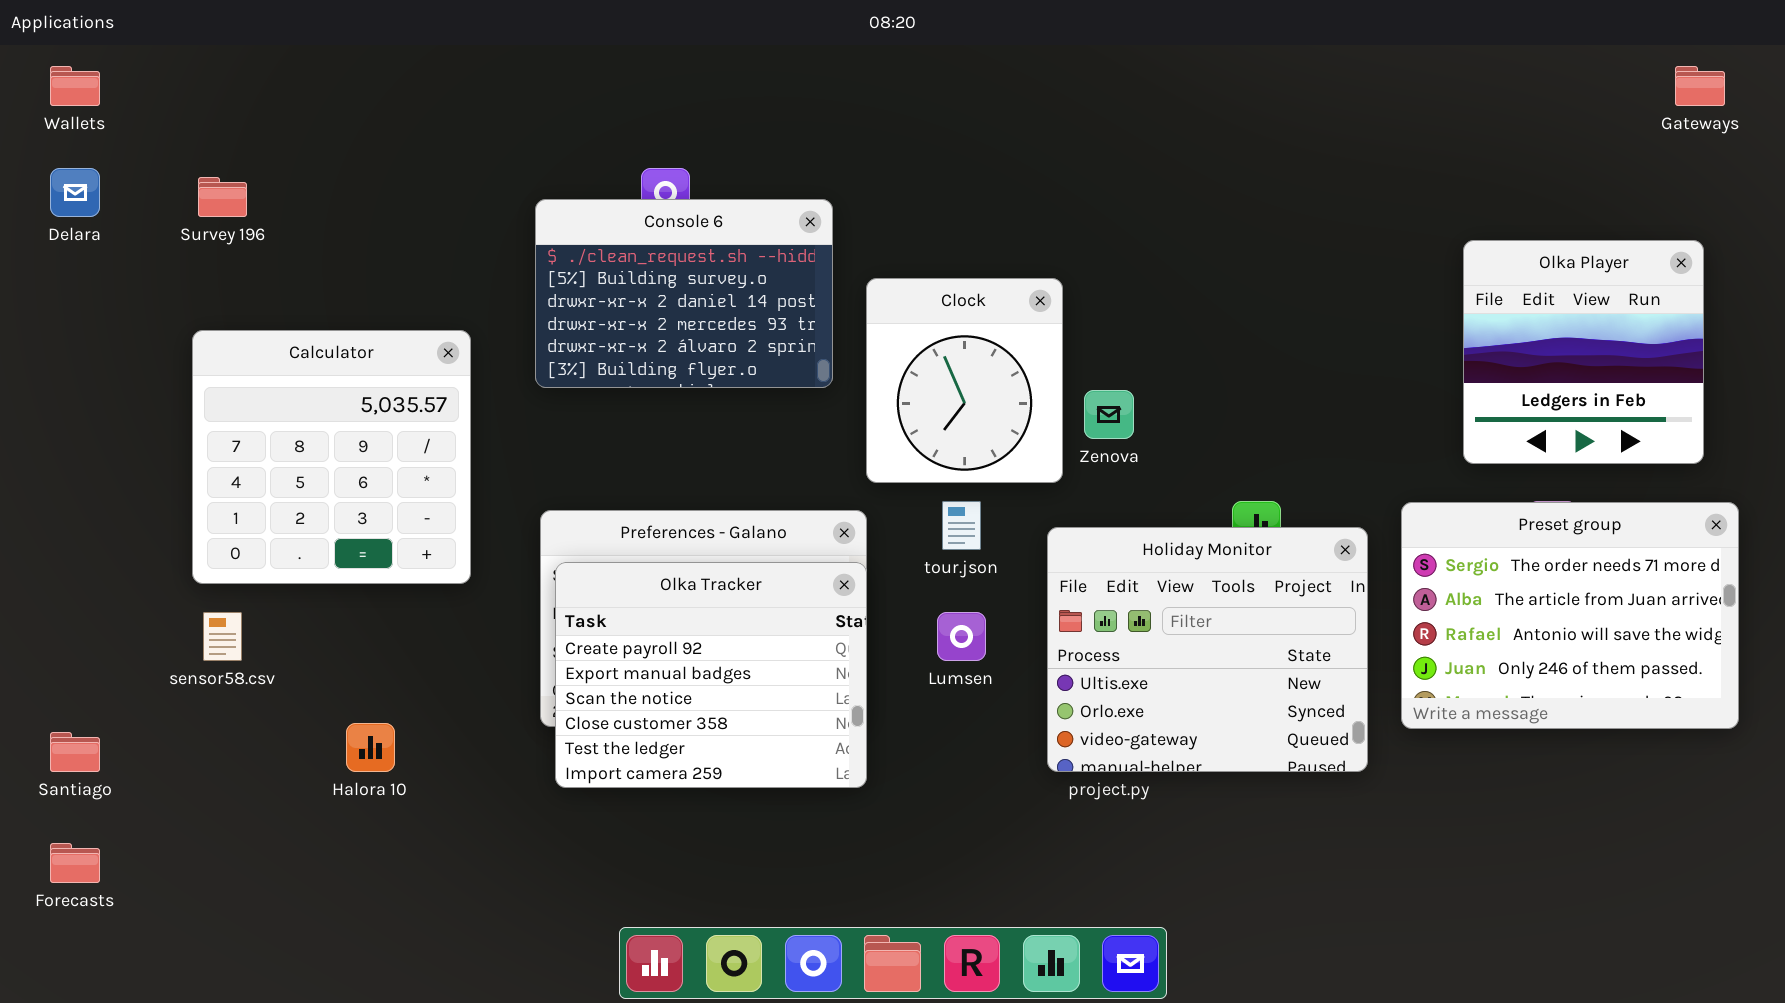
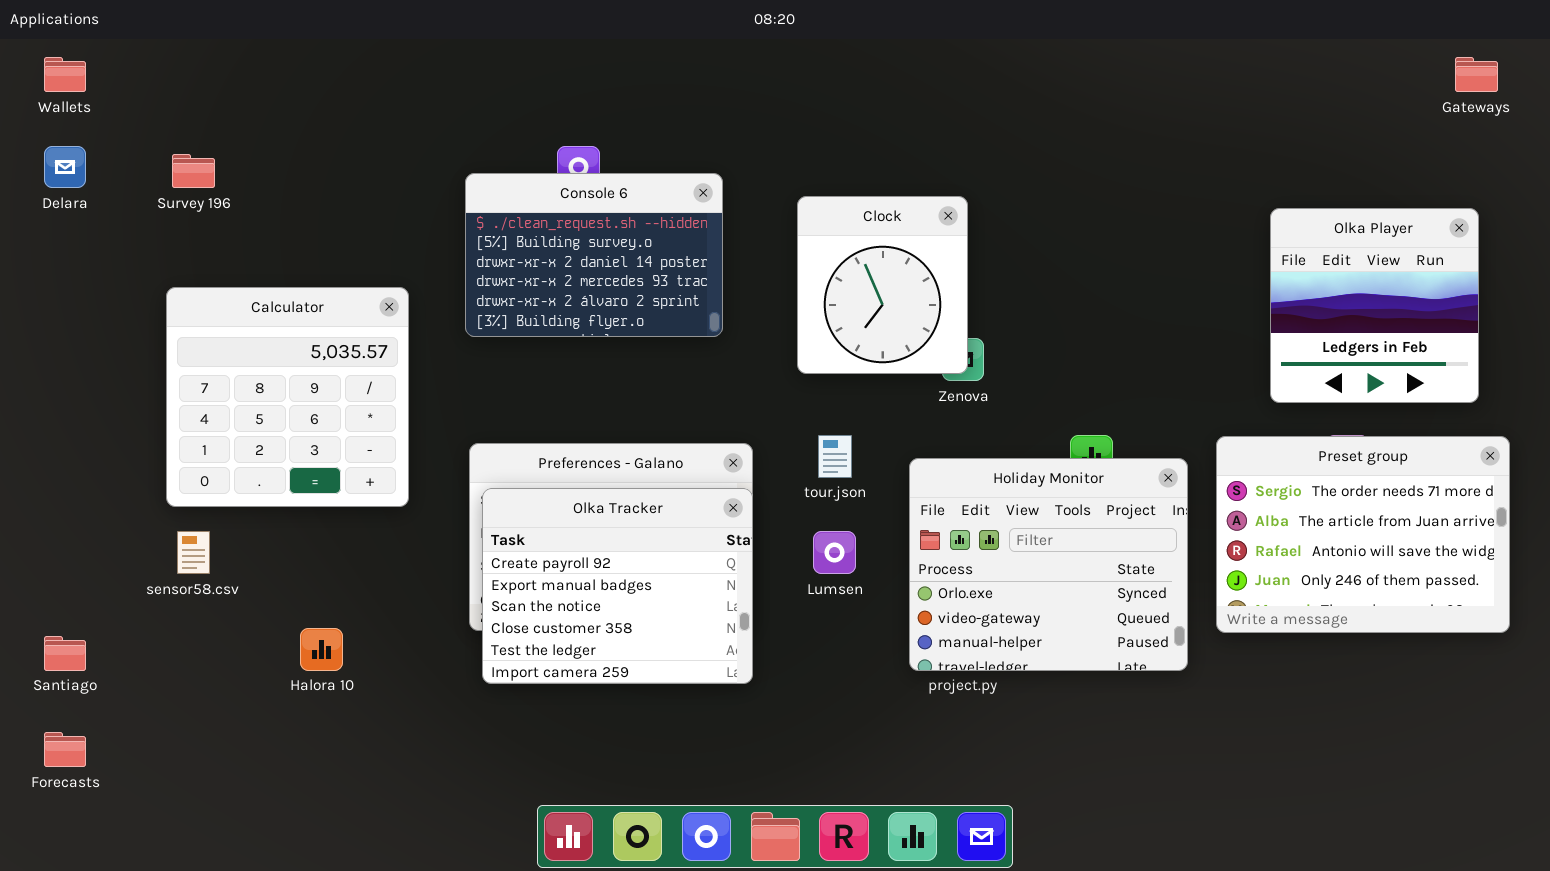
Clock: [866,278,1063,483] -> [797,196,968,374], moved
Holiday Monitor: [1047,527,1368,772] -> [909,458,1188,671], scrolled down 1 row

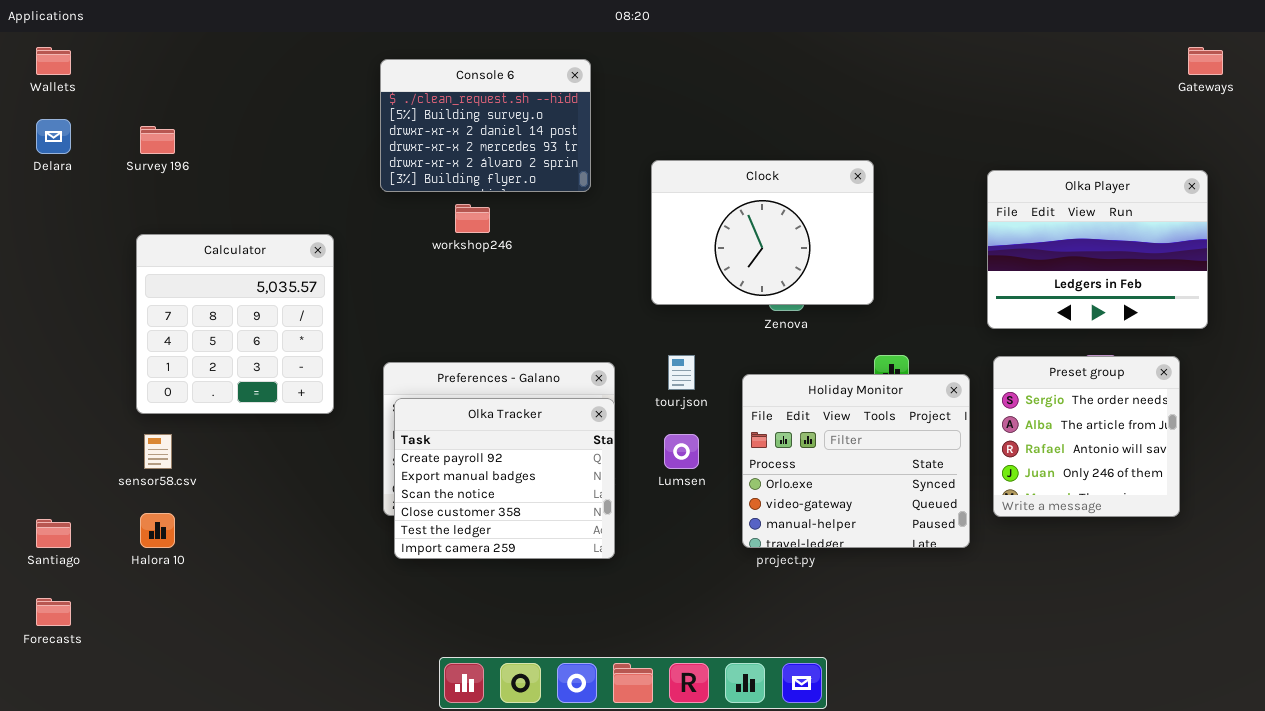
Console 6: [465,173,723,337] -> [380,59,591,192], moved
Clock: [797,196,968,374] -> [651,160,874,305], resized
Olka Player: [1270,208,1479,403] -> [987,170,1208,329], resized
Preset group: [1216,436,1510,633] -> [993,356,1180,517], resized
Halora 10: [300,628,343,671] -> [140,513,175,548], moved

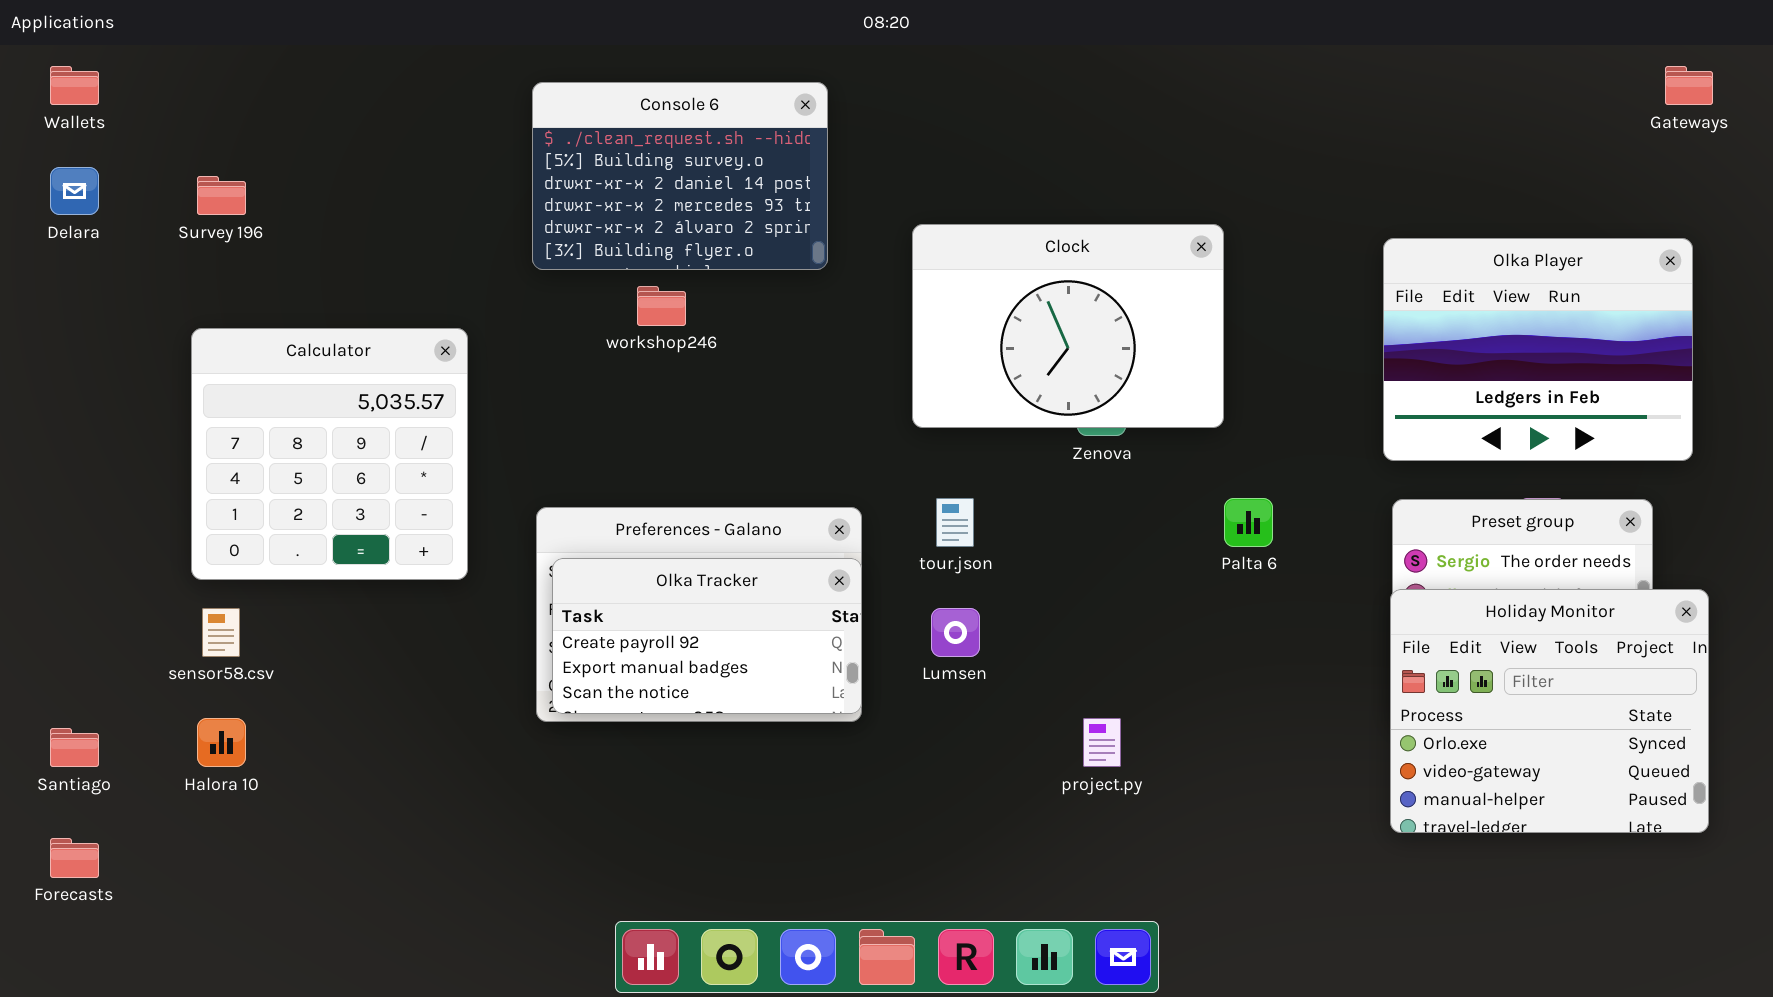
Holiday Monitor: [742,374,970,548] -> [1390,589,1709,833], moved
Olka Tracker: [394,398,615,559] -> [552,558,862,714], resized

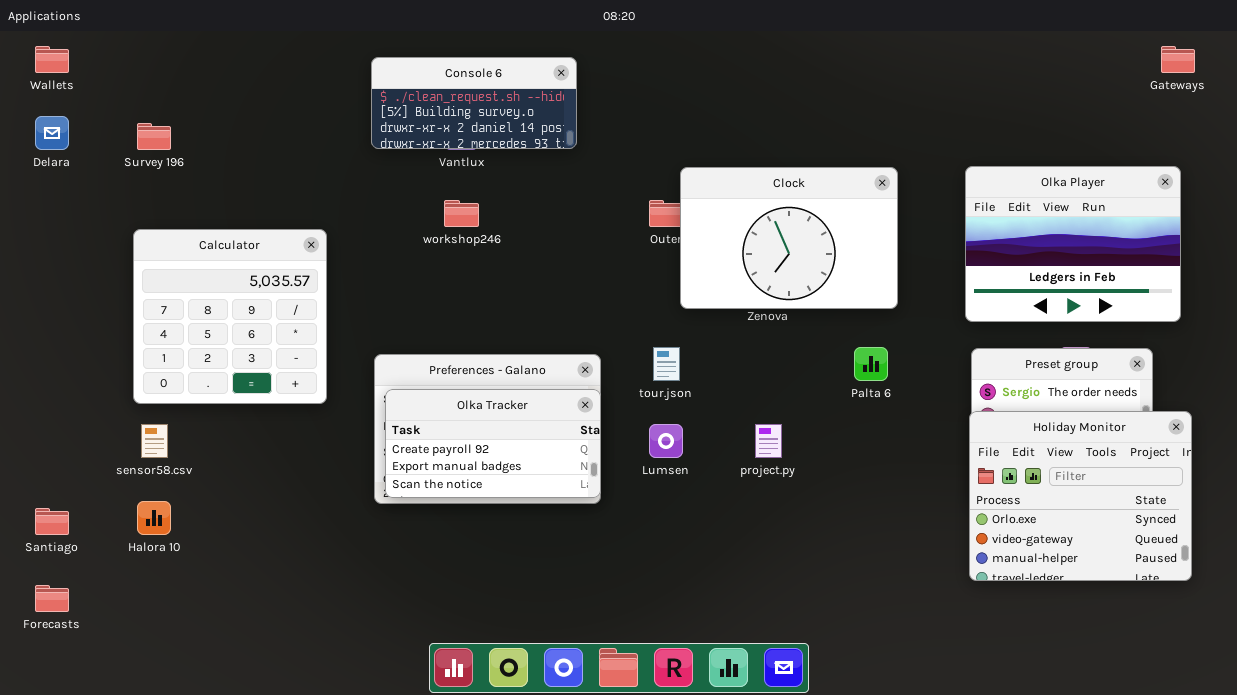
Console 6: [532,82,828,270] -> [371,57,577,149], resized
Clock: [912,224,1224,428] -> [680,167,898,309], moved
project.py: [1083,718,1121,767] -> [755,424,782,458], moved

